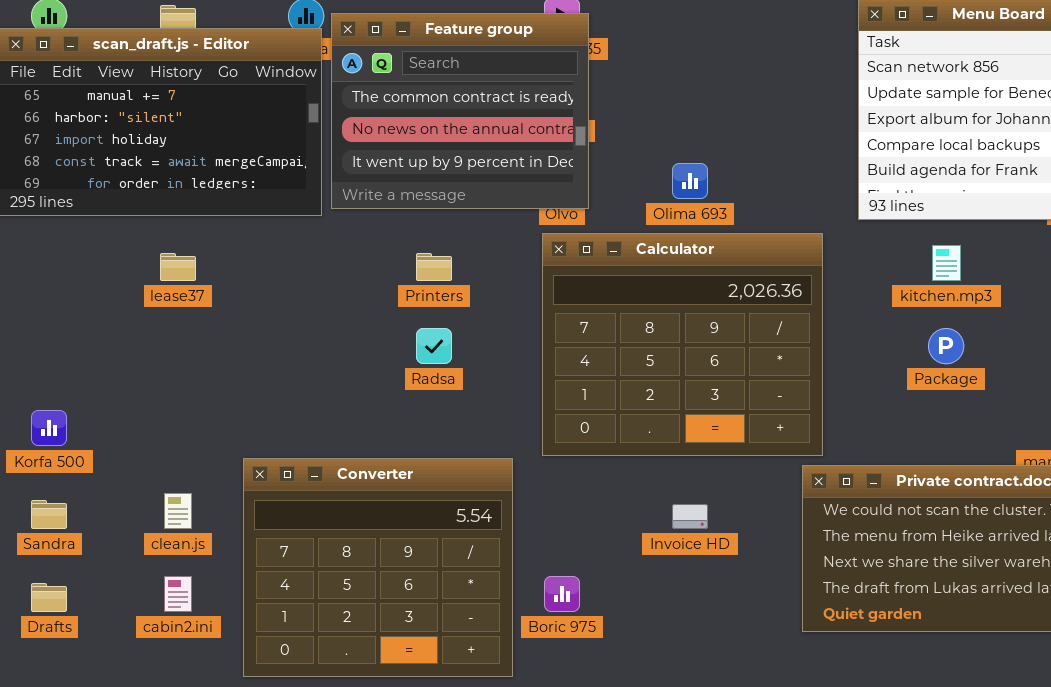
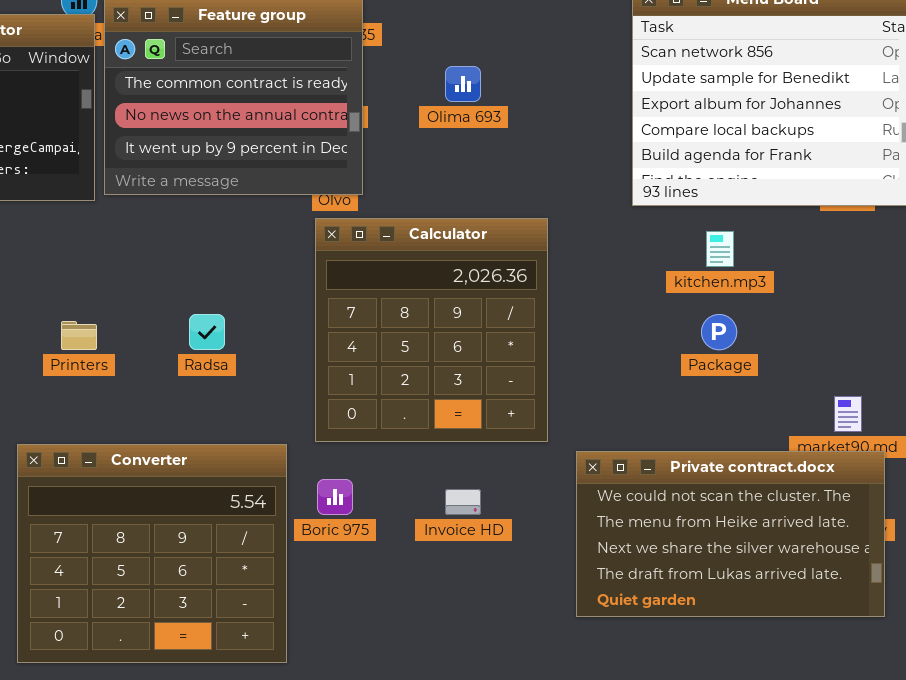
Olima 693: [672,163,708,199] -> [445,66,481,102], moved
Calculator: [542,233,823,456] -> [315,218,548,442], resized
Printers: [416,253,452,281] -> [61,321,97,350], moved
Boric 975: [544,576,580,612] -> [317,479,353,515], moved

